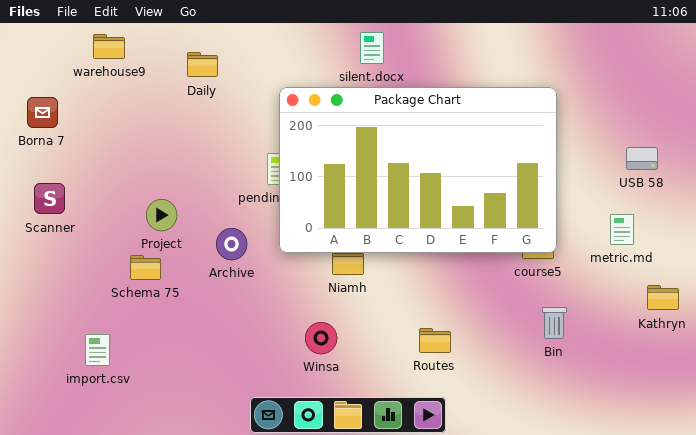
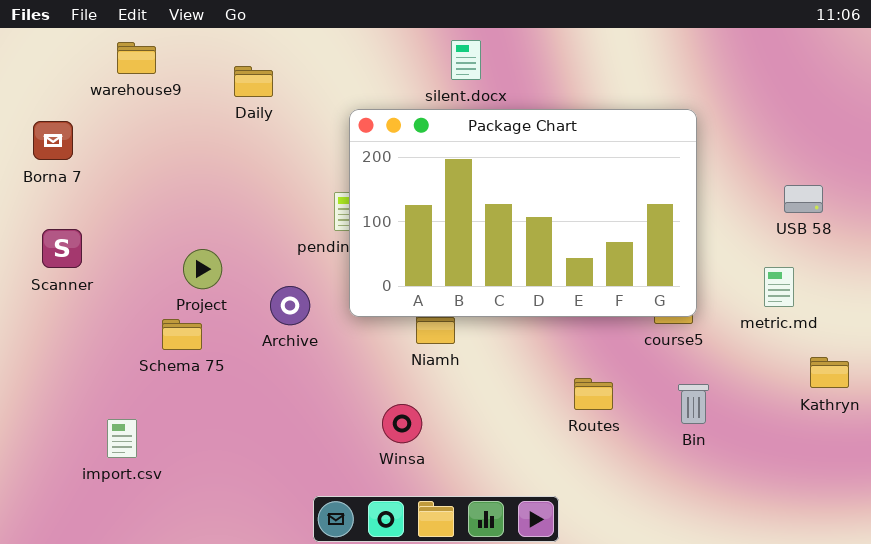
Routes: [419,328,451,353] -> [574,378,613,410], moved

